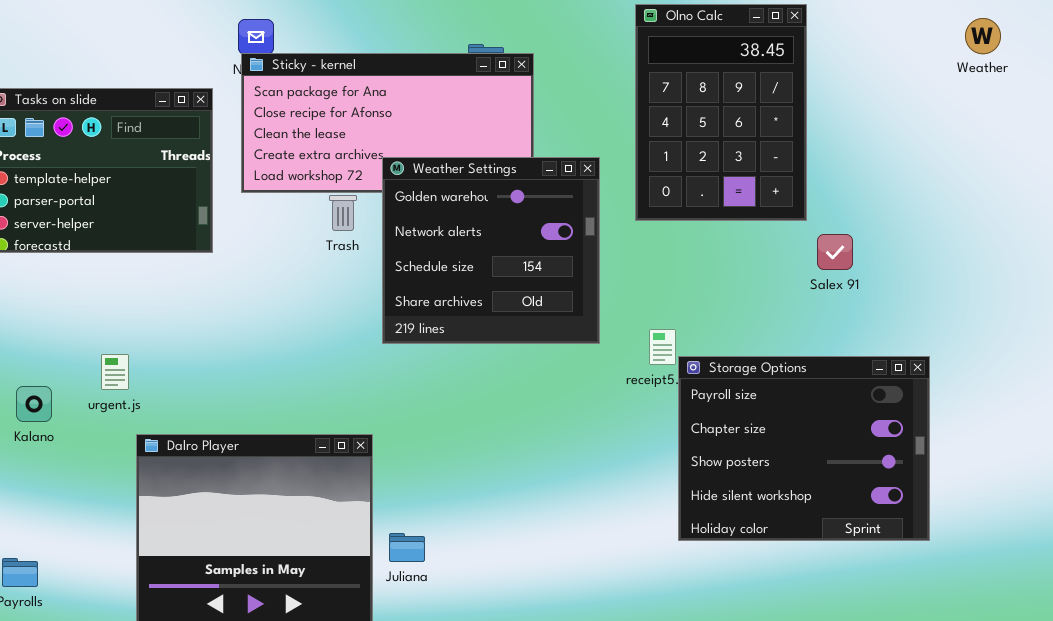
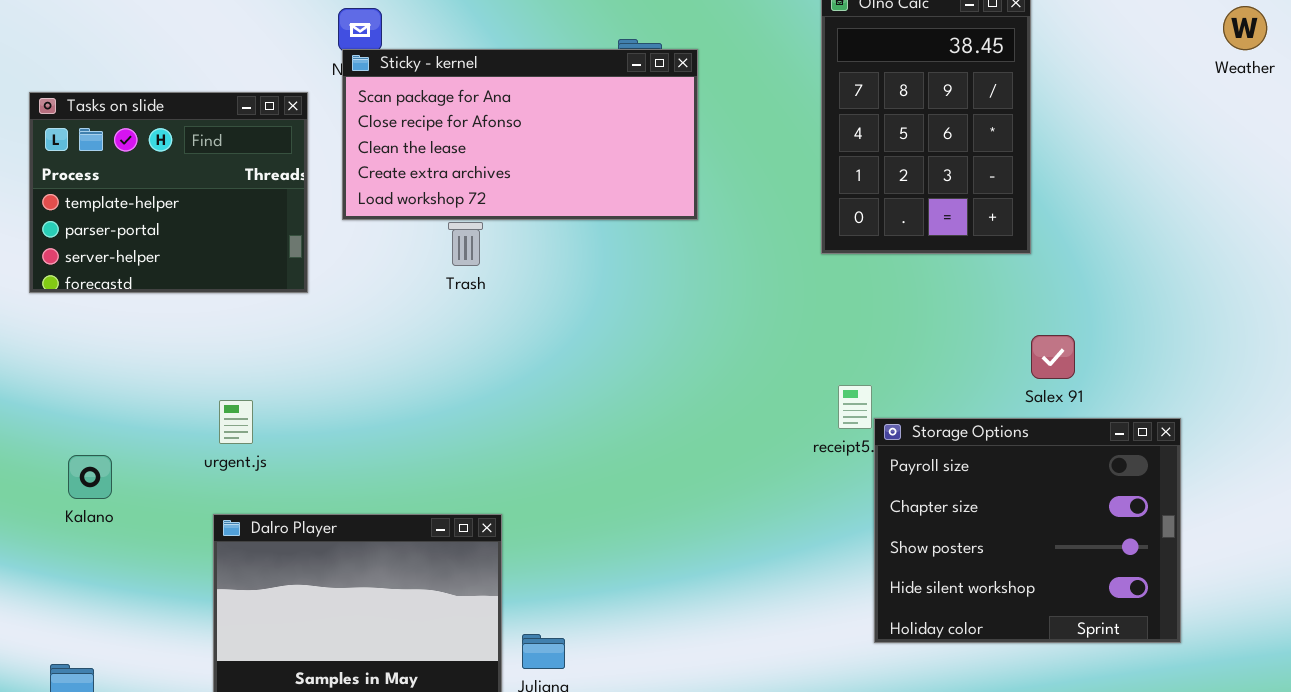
Weather Settings: [382,157,600,344] -> none, closed
Salex 91: [817,234,853,270] -> [1031,335,1075,379], moved
urgent.js: [101,354,129,390] -> [219,400,253,444], moved

